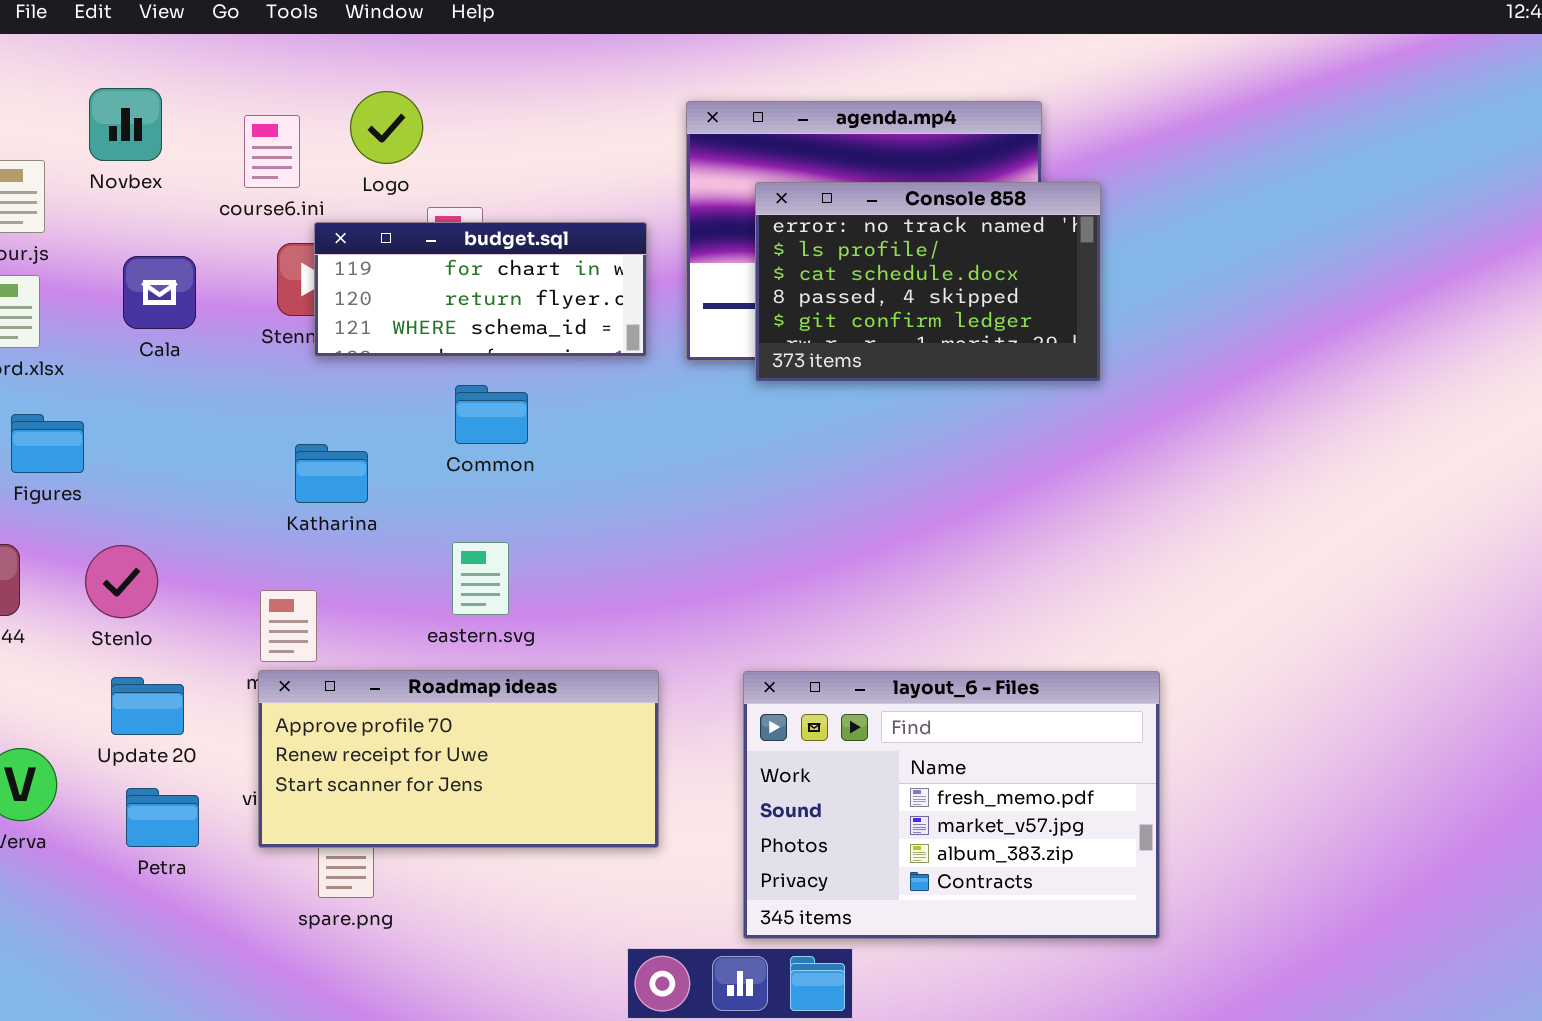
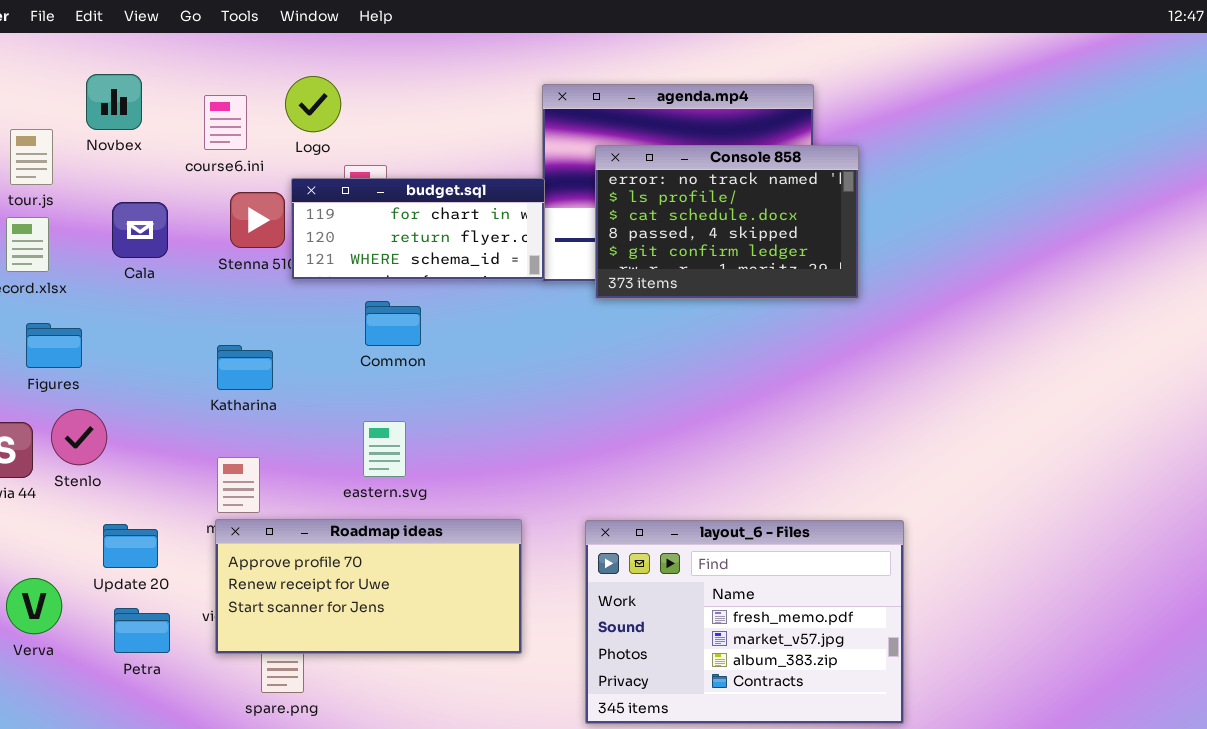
budget.sql: [314,222,647,357] -> [291,178,545,280], moved
Katharina: [295,444,368,503] -> [217,345,273,390], moved
Stenlo: [85,545,158,618] -> [51,409,107,465], moved

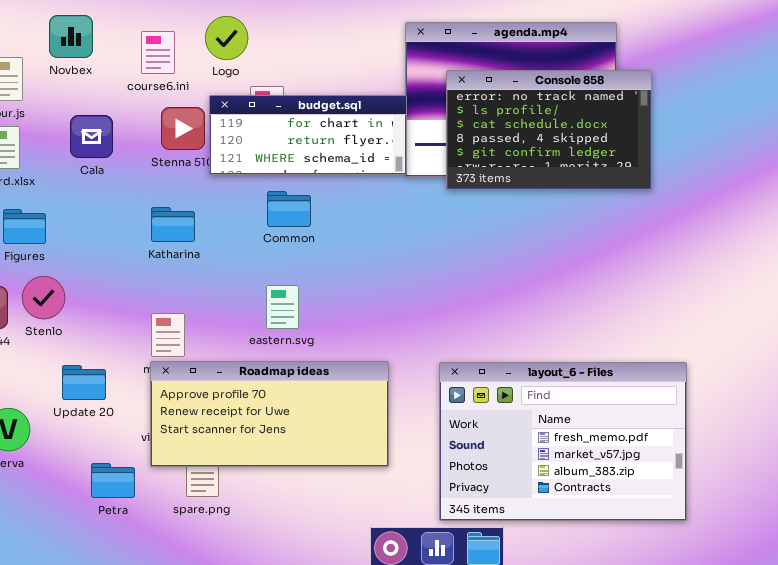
Katharina: [217,345,273,390] -> [151,207,195,242], moved
Petra: [114,608,170,653] -> [91,463,135,498], moved

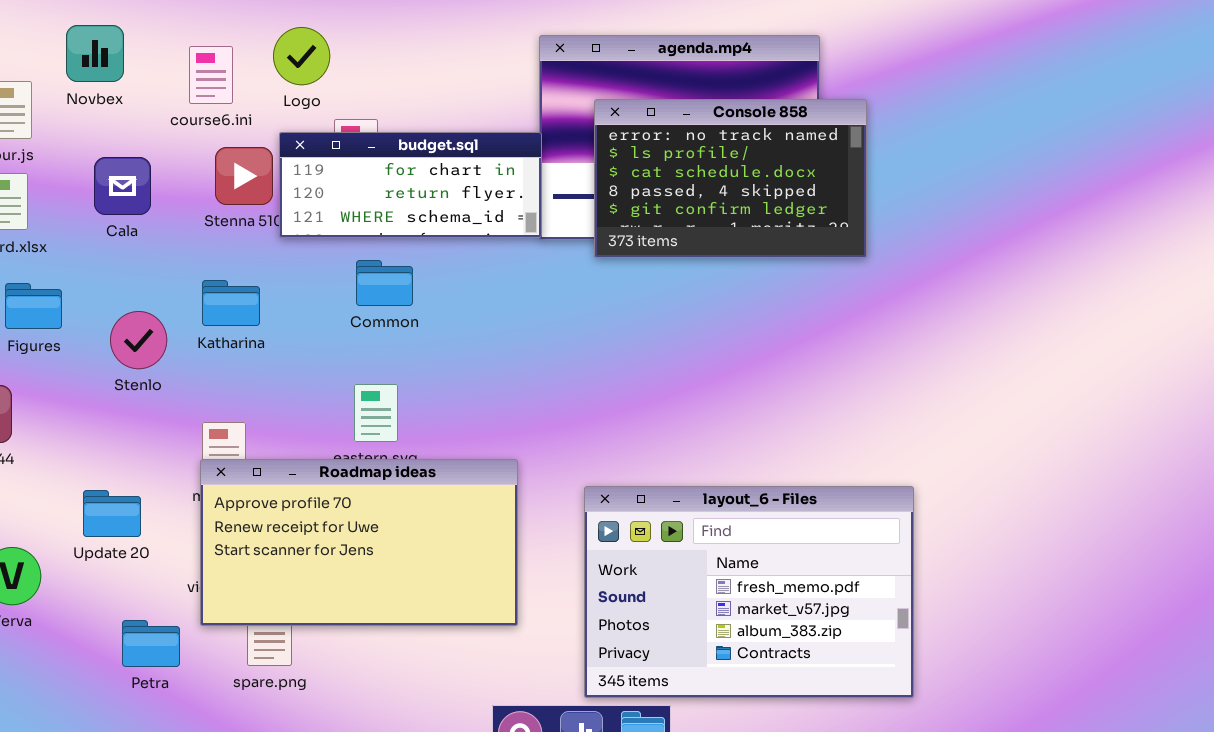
Stenlo: [22,276,65,319] -> [110,311,167,369], moved
Roadmap ideas: [150,361,389,467] -> [200,459,518,626], resized

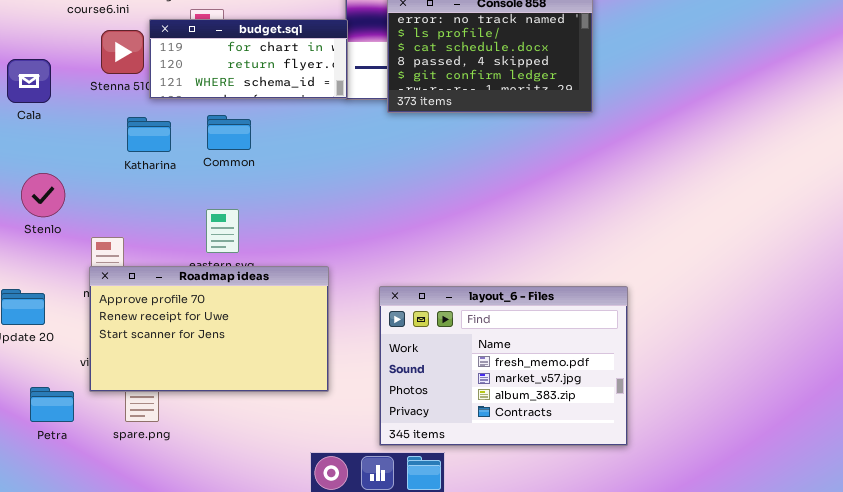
Cala: [94,157,151,215] -> [7,59,51,103], moved
Katharina: [202,280,260,326] -> [127,117,171,152], moved
Stenlo: [110,311,167,369] -> [21,173,65,217], moved

